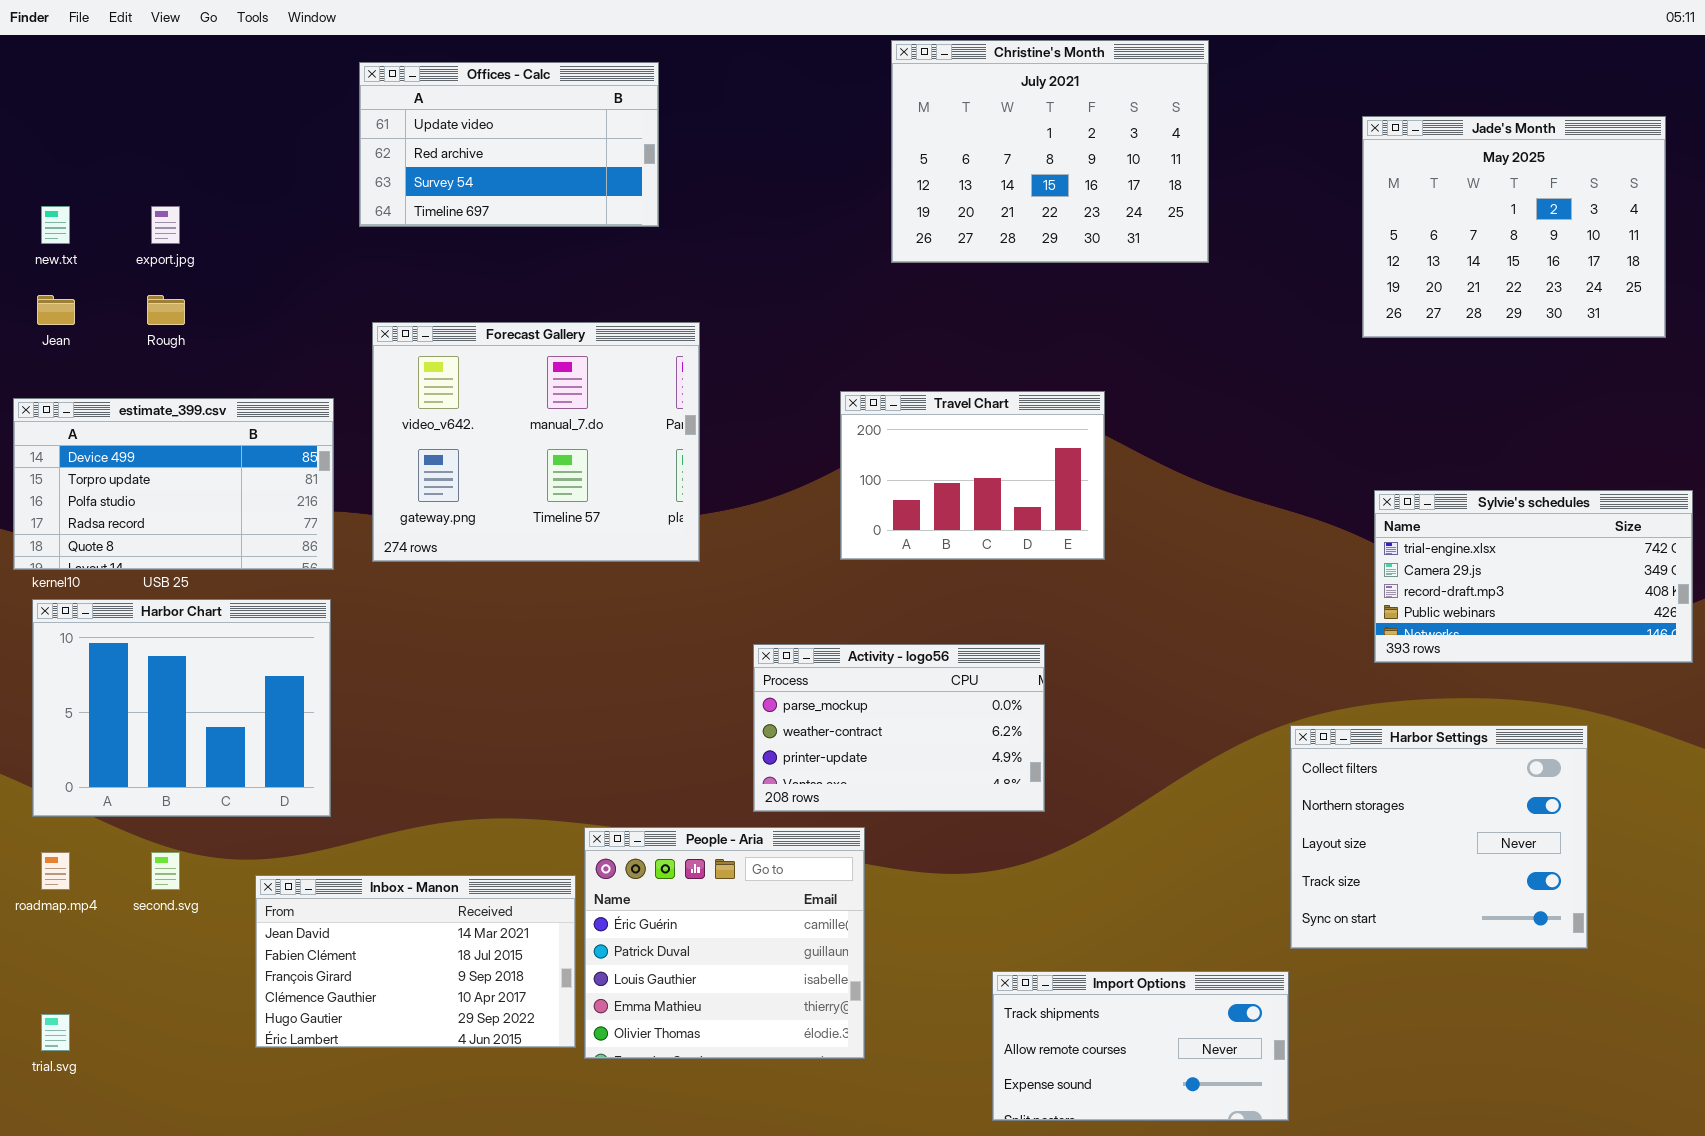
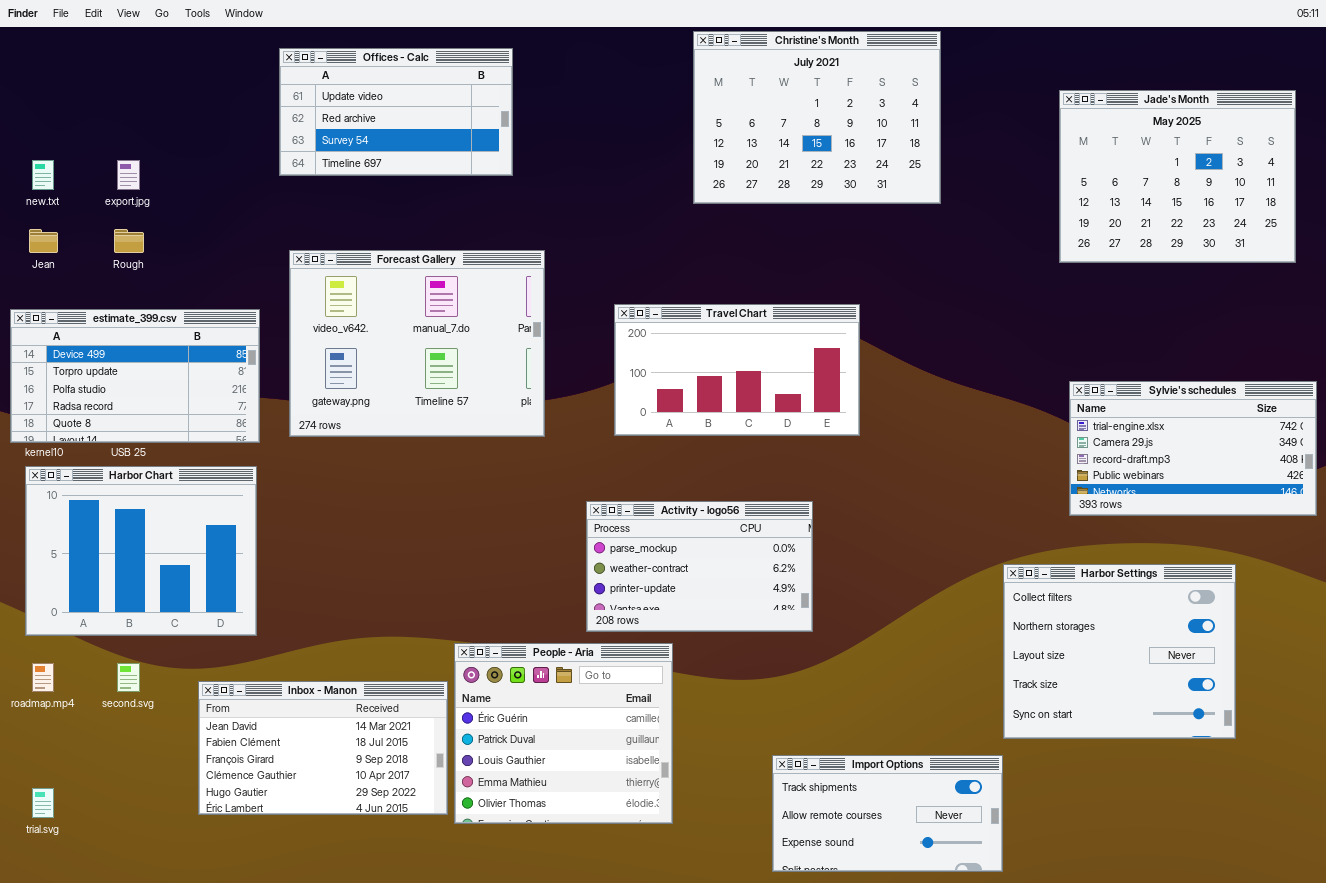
Travel Chart: [840,391,1105,560] -> [614,304,860,436], resized

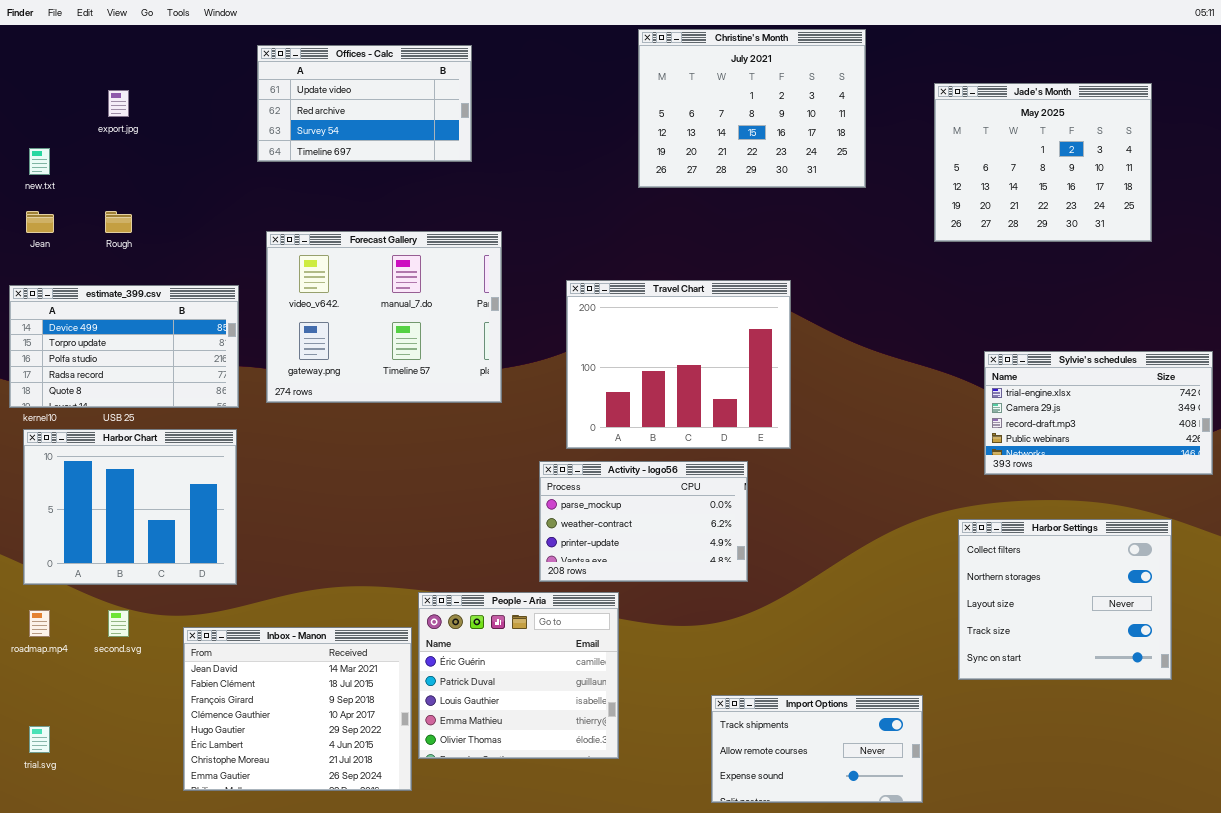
Jade's Month: [1059,90,1296,263] -> [934,83,1152,242], moved
export.jpg: [117,160,140,190] -> [108,90,129,117], moved
Travel Chart: [614,304,860,436] -> [566,280,791,449], resized
Harbor Settings: [1003,564,1236,739] -> [958,519,1172,680], moved
Inbox - Manon: [198,681,448,815] -> [183,627,412,791], resized

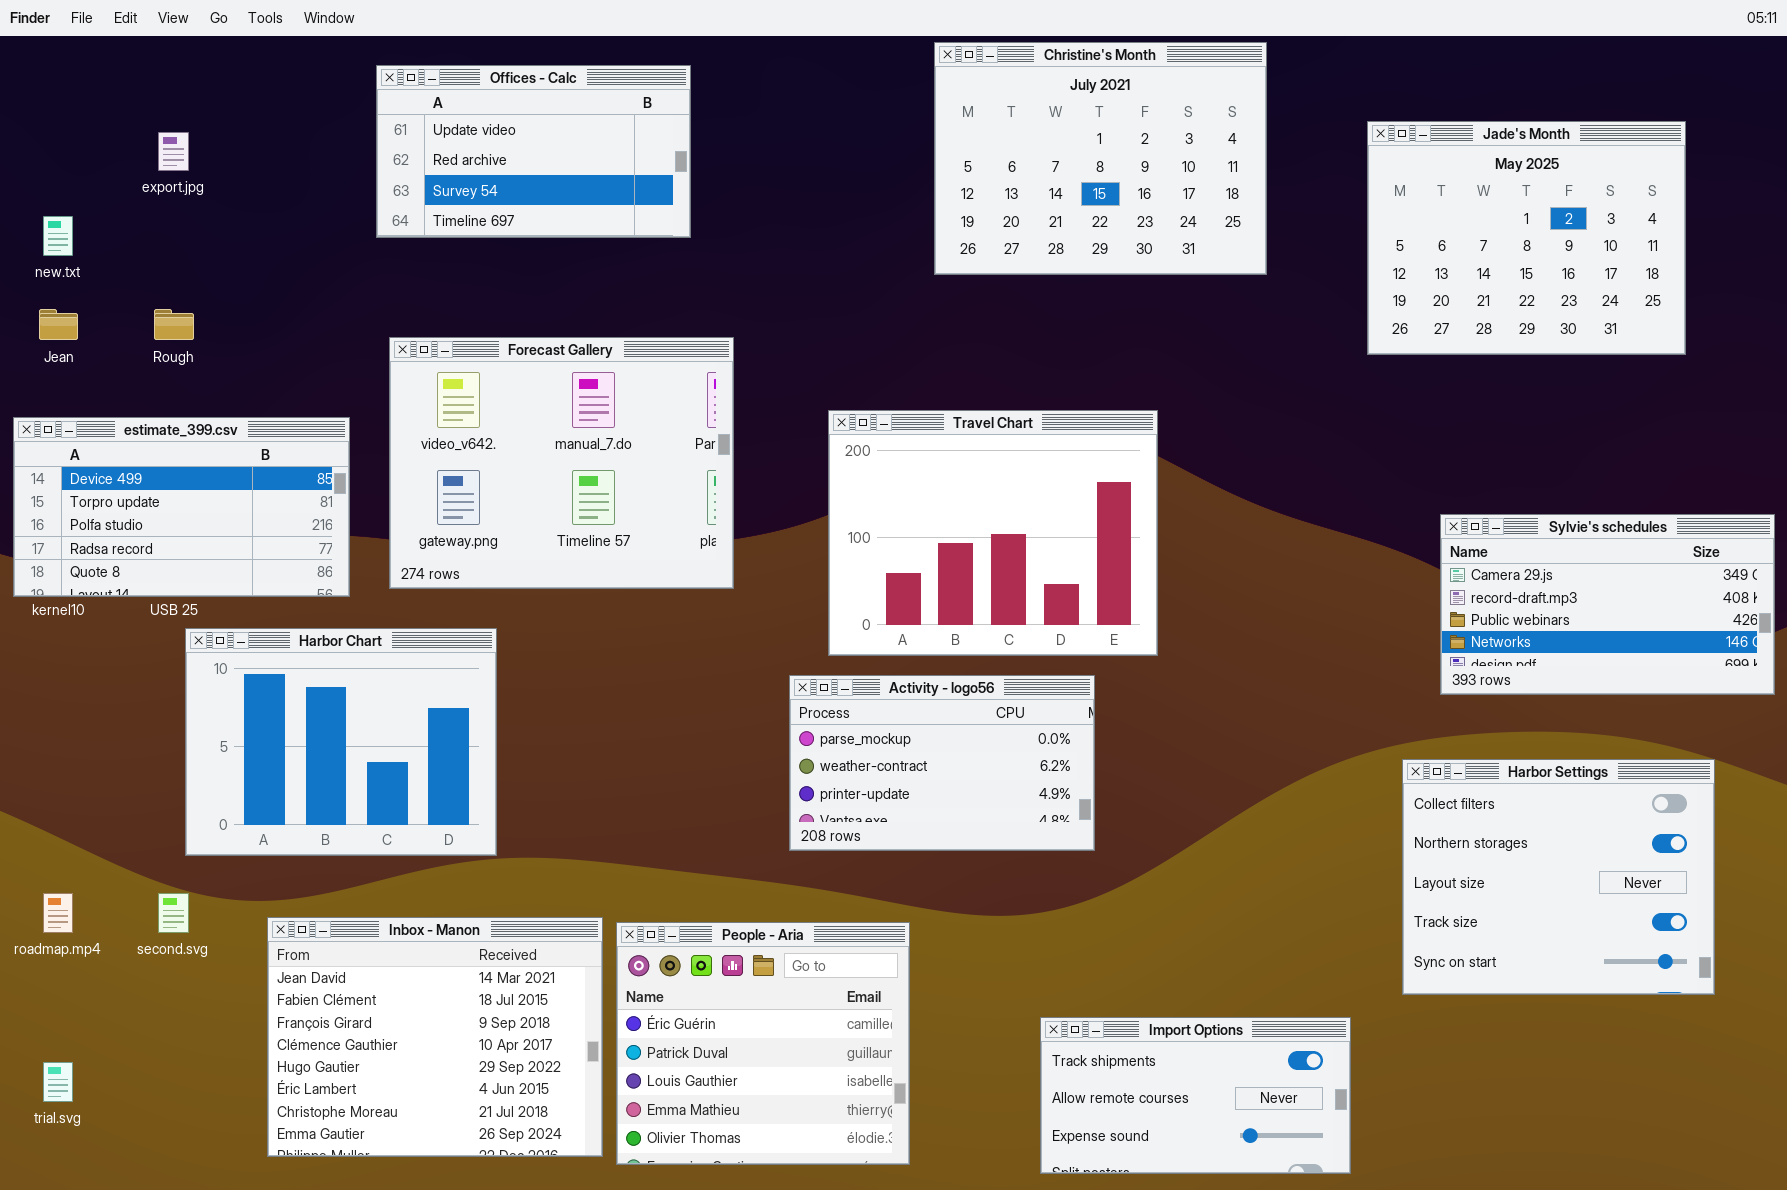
Sylvie's schedules: [984,351,1213,475] -> [1440,514,1775,695], scrolled down 1 row
Harbor Chart: [23,429,237,585] -> [185,628,497,856], moved
People - Aria: [418,592,619,759] -> [616,922,910,1165], moved

